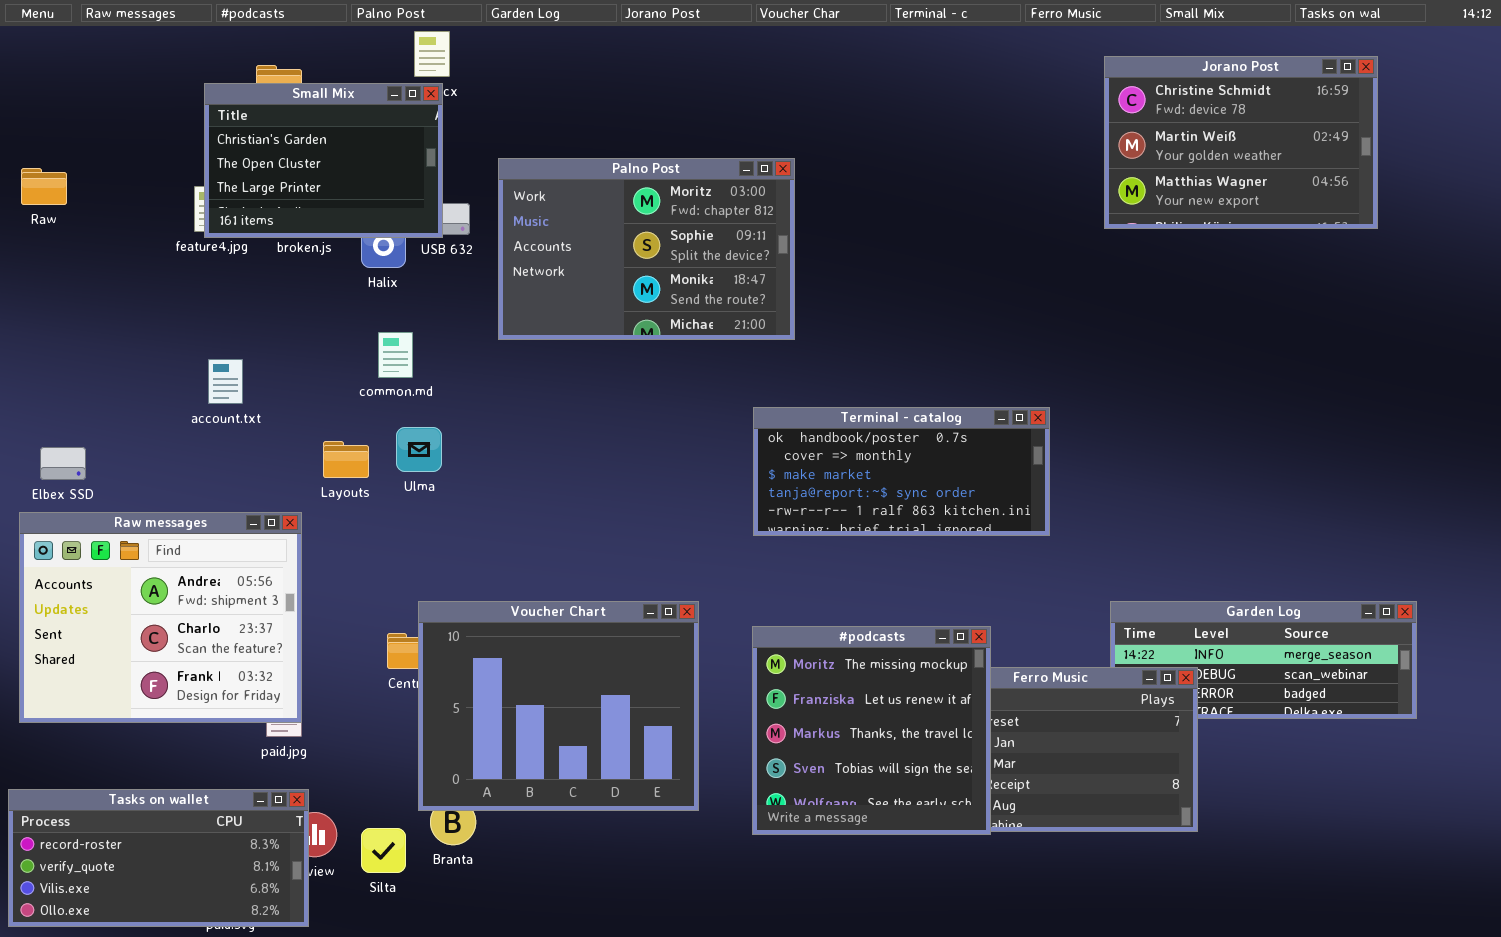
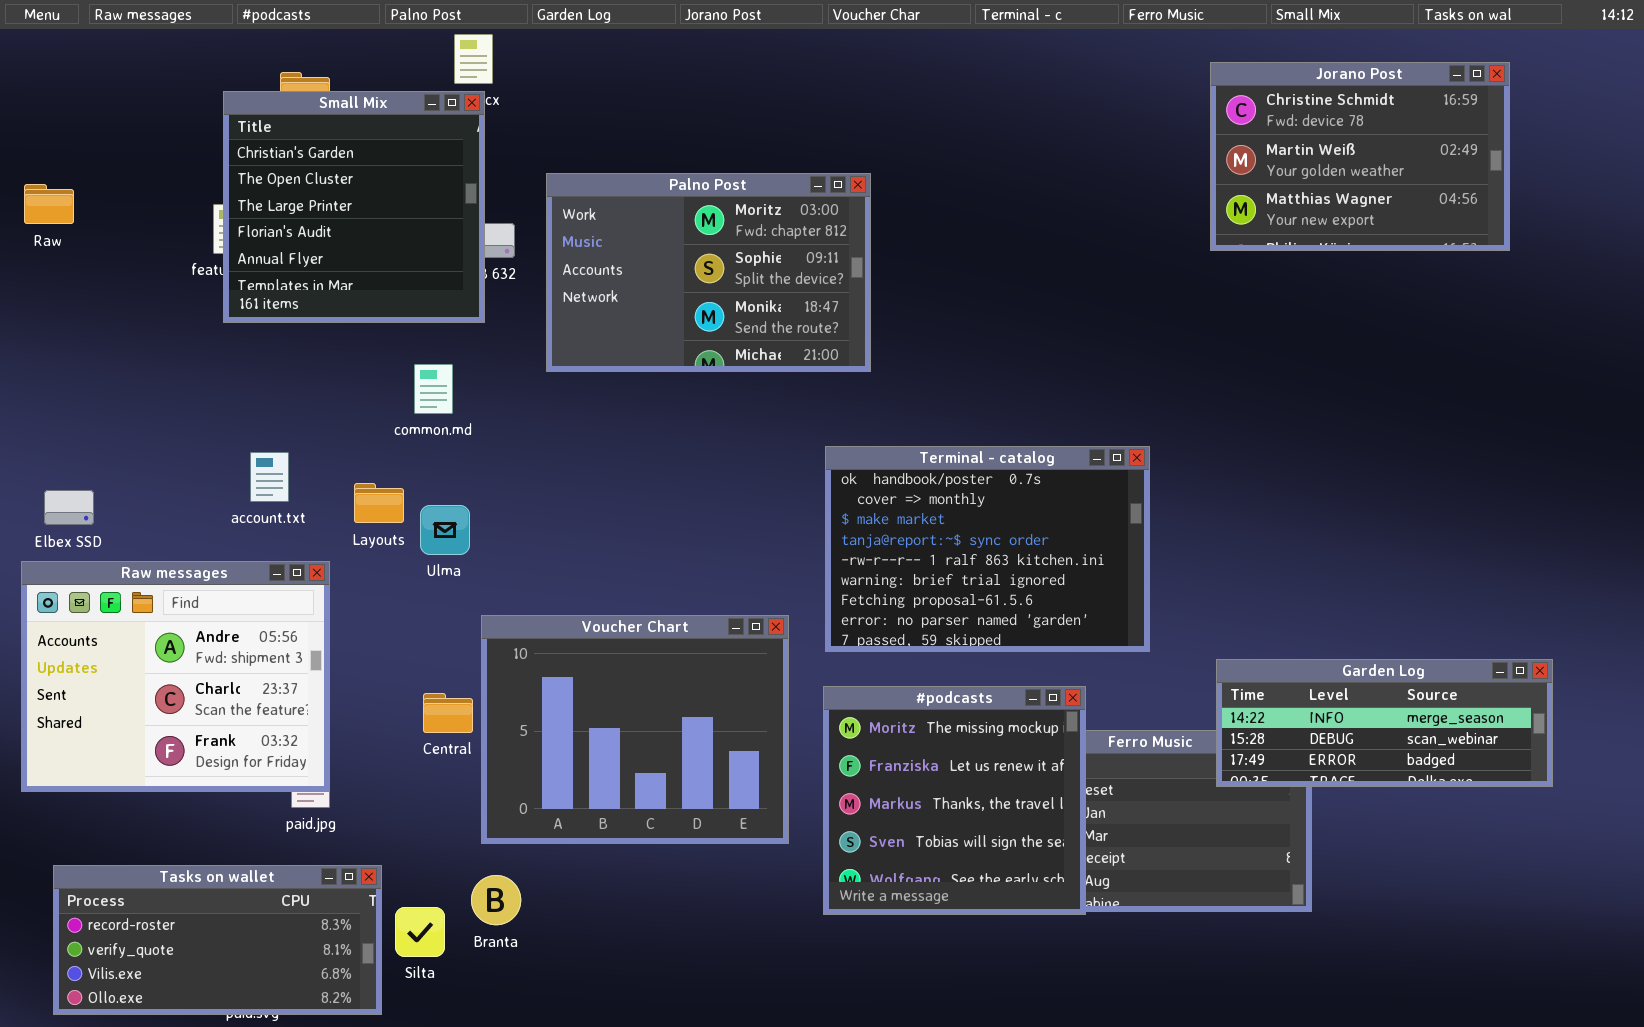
Small Mix: [204,83,443,238] -> [223,91,485,323], resized
account.txt: [208,359,243,404] -> [250,452,289,502], moved
Terminal - catalog: [753,407,1050,536] -> [825,446,1150,652], resized
Ulma: [396,427,442,472] -> [420,505,470,555], moved
Voucher Chart: [418,601,699,811] -> [481,615,789,844], moved
Garden Log: [1110,601,1417,719] -> [1216,659,1553,787], raised
Tasks on wallet: [8,789,309,927] -> [53,865,382,1015], moved

